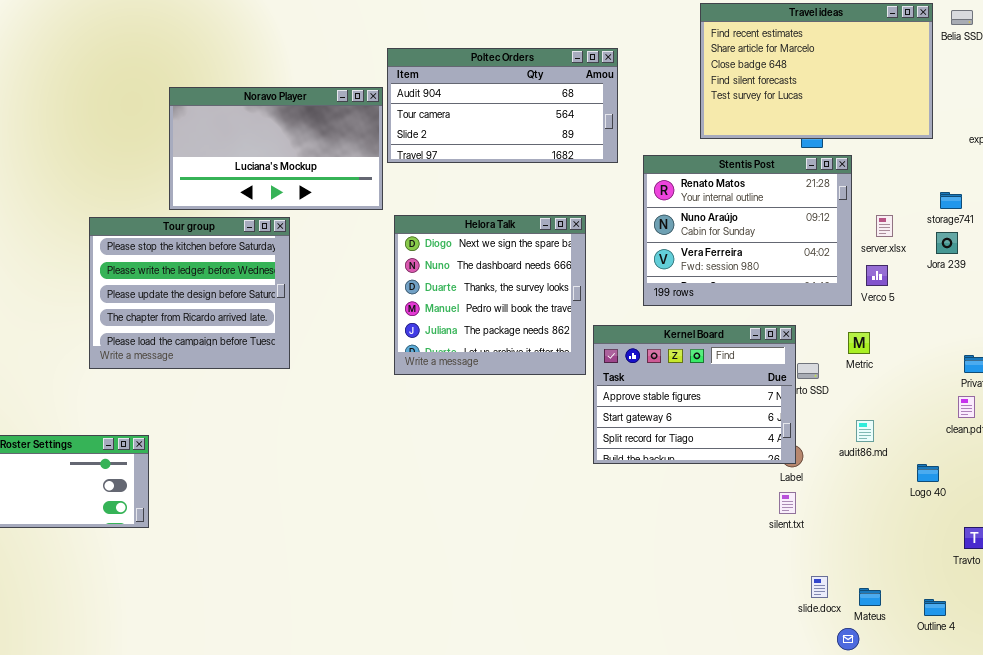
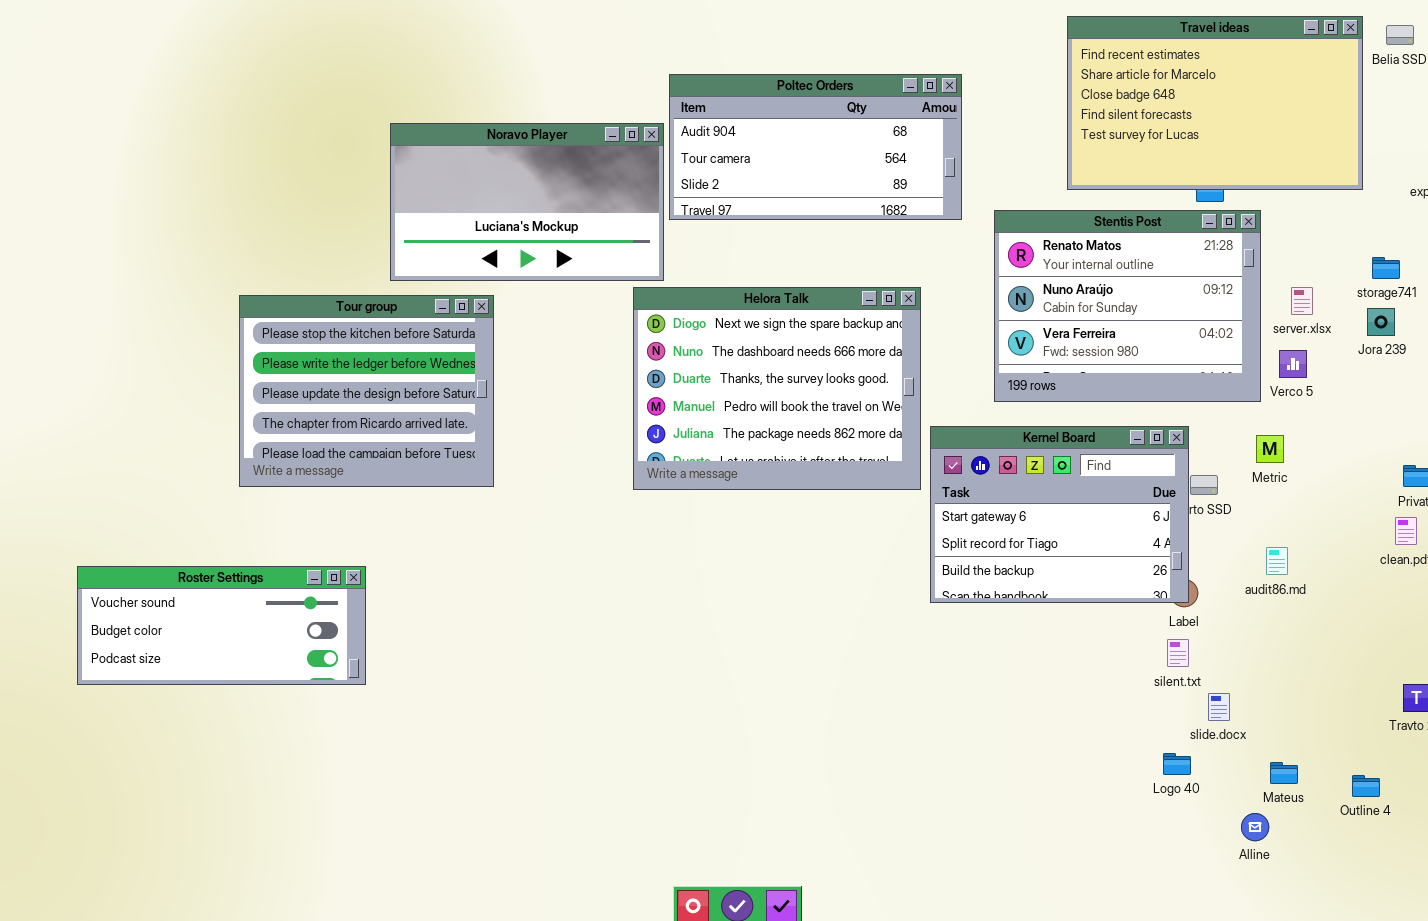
Helora Talk: [394,215,586,375] -> [633,287,921,490], resized
Tour group: [89,217,290,369] -> [239,295,494,487], moved
Kernel Board: [593,325,796,464] -> [930,426,1189,603], scrolled down 1 row
Logo 40: [917,464,939,482] -> [1163,753,1191,775], moved
slide.docx: [811,576,828,598] -> [1208,693,1230,721], moved

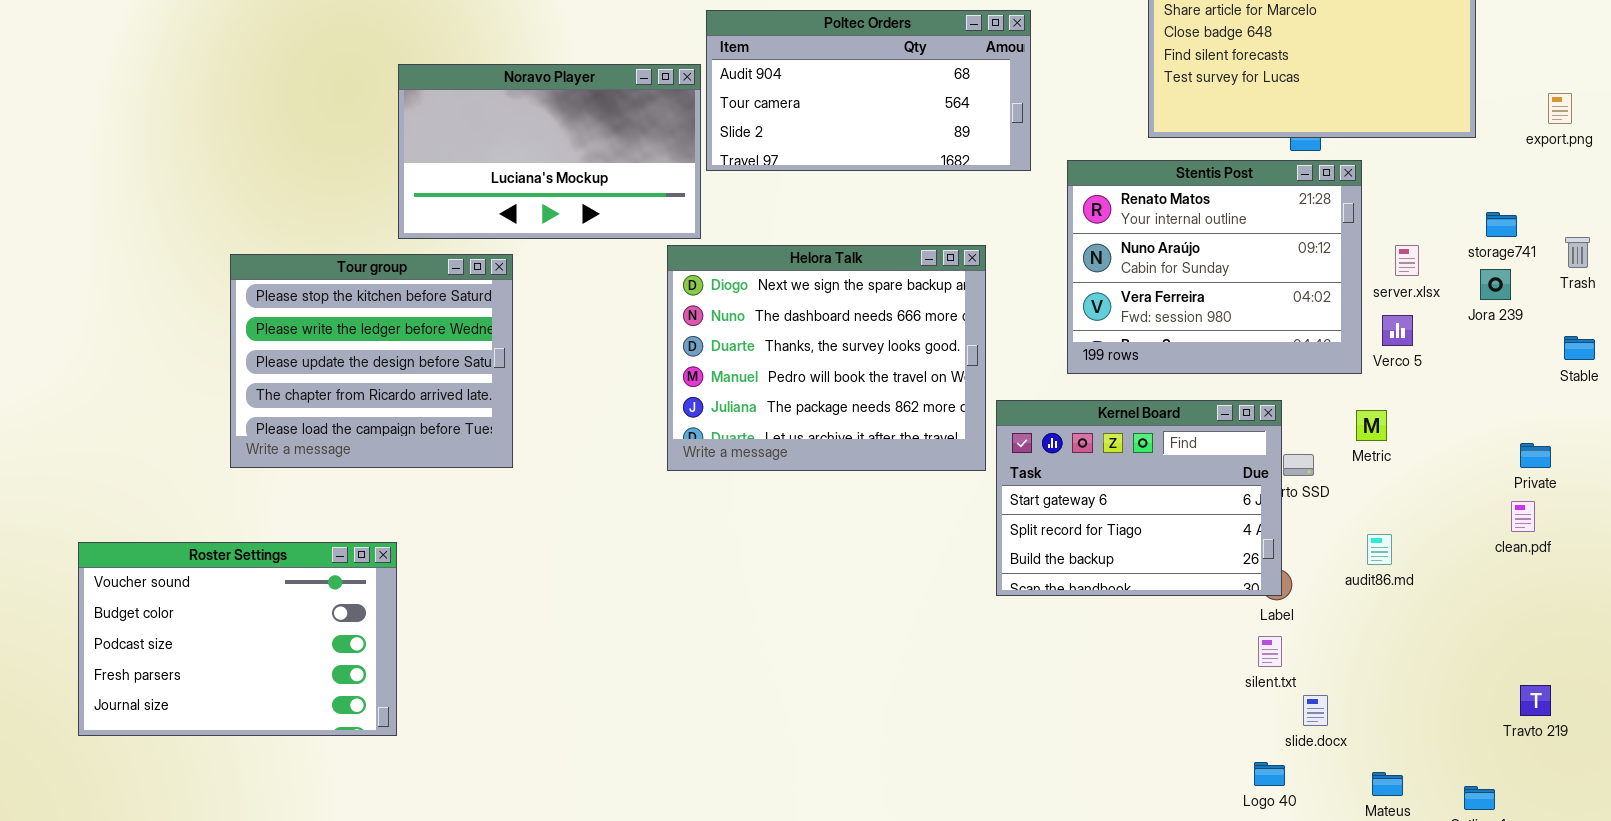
Roster Settings: [77,566,366,685] -> [78,542,397,736], moved, resized

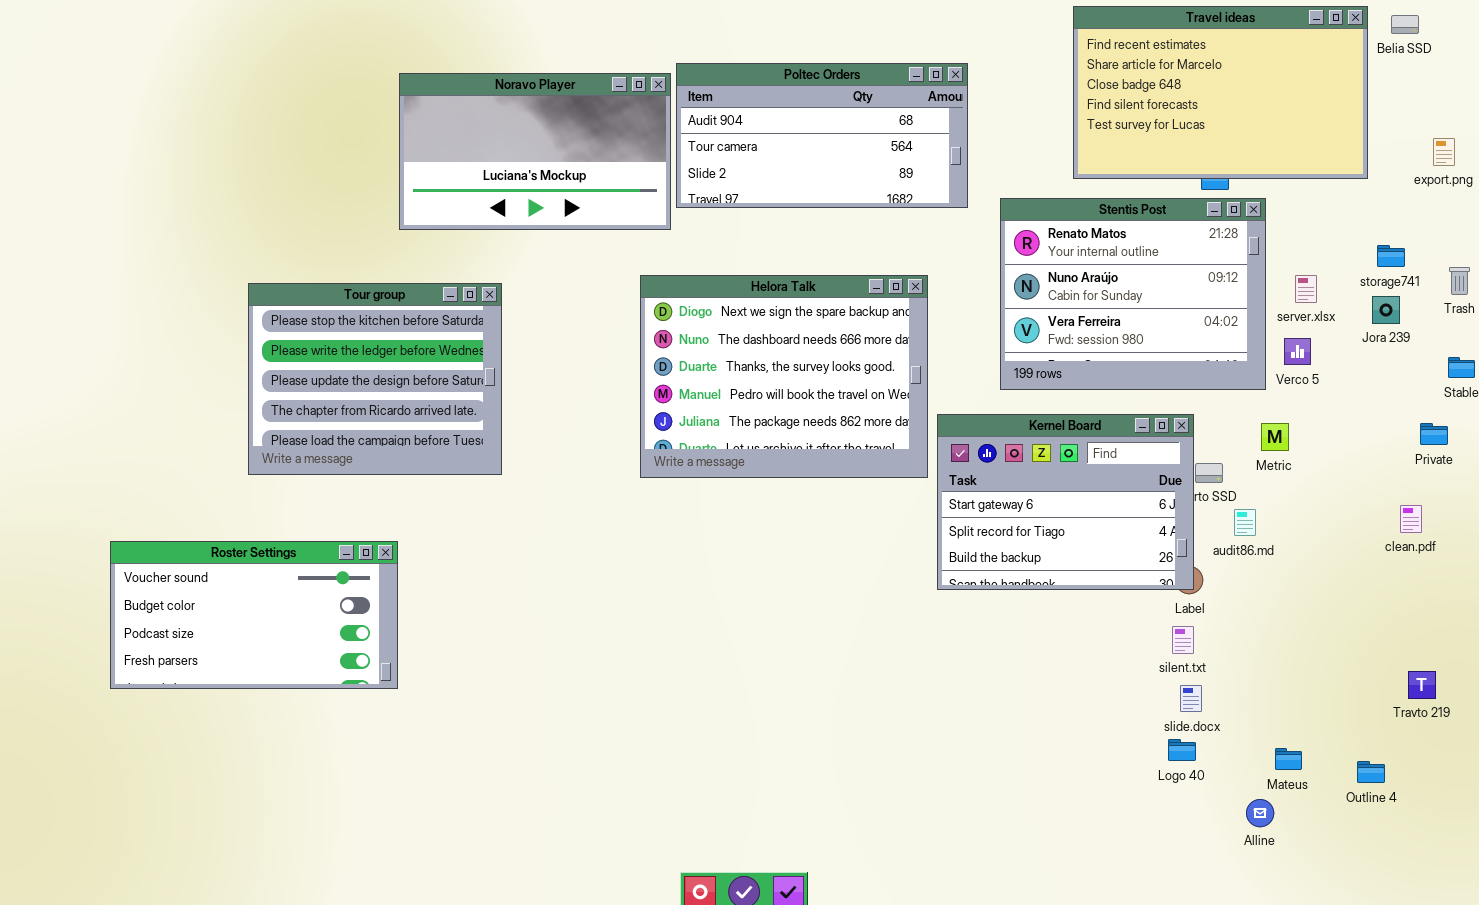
Noravo Player: [398,64,701,239] -> [399,73,671,230], moved
Private: [1520,443,1551,468] -> [1420,423,1448,445], moved
audit86.md: [1367,534,1392,565] -> [1234,509,1256,536], moved
Roster Settings: [78,542,397,736] -> [110,541,398,689], resized
slide.docx: [1303,695,1328,726] -> [1180,685,1202,712], moved

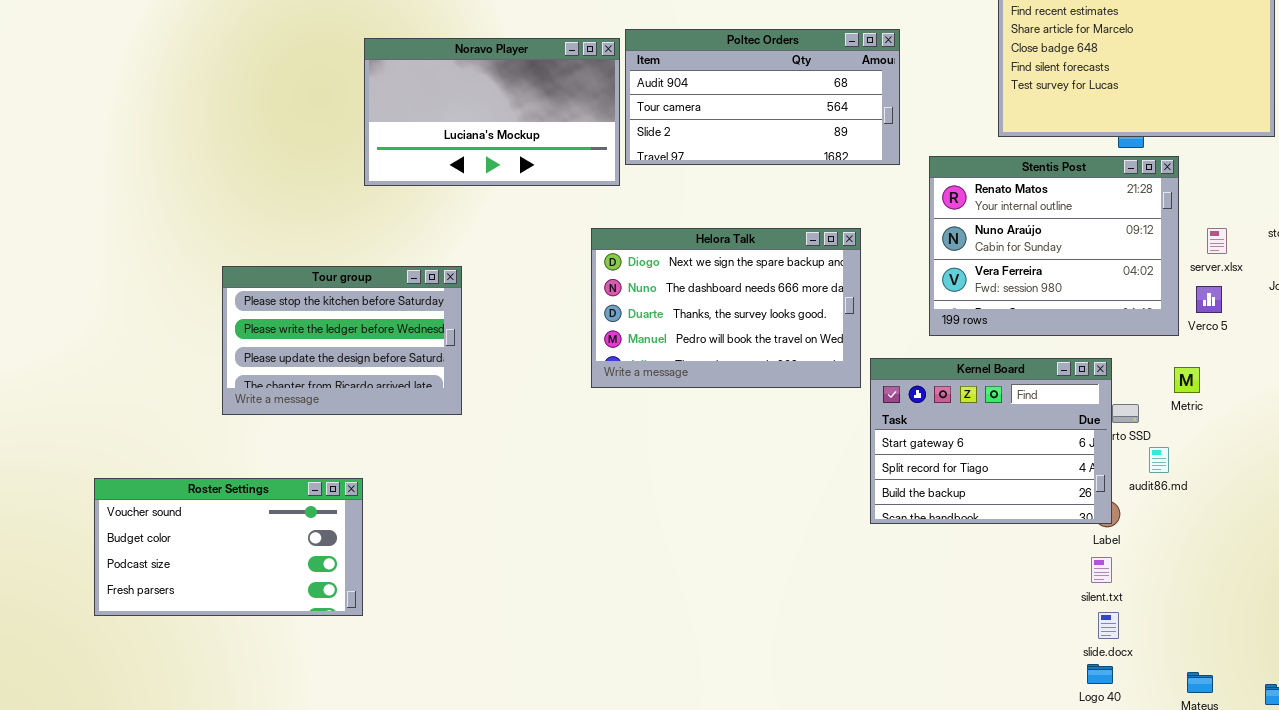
Helora Talk: [640,275,928,478] -> [591,228,861,388], resized
Tour group: [248,283,502,475] -> [222,266,462,415], resized

